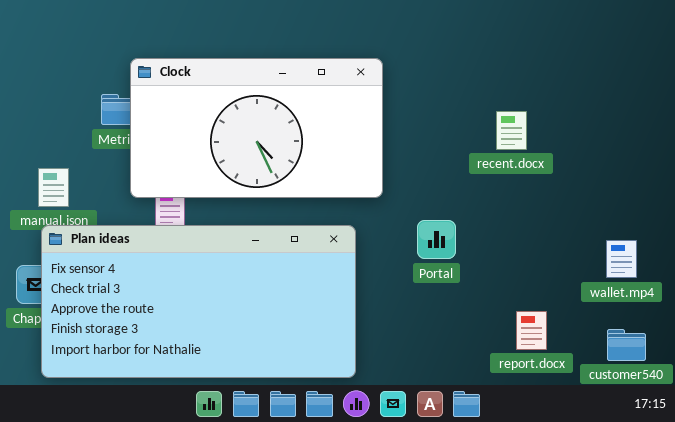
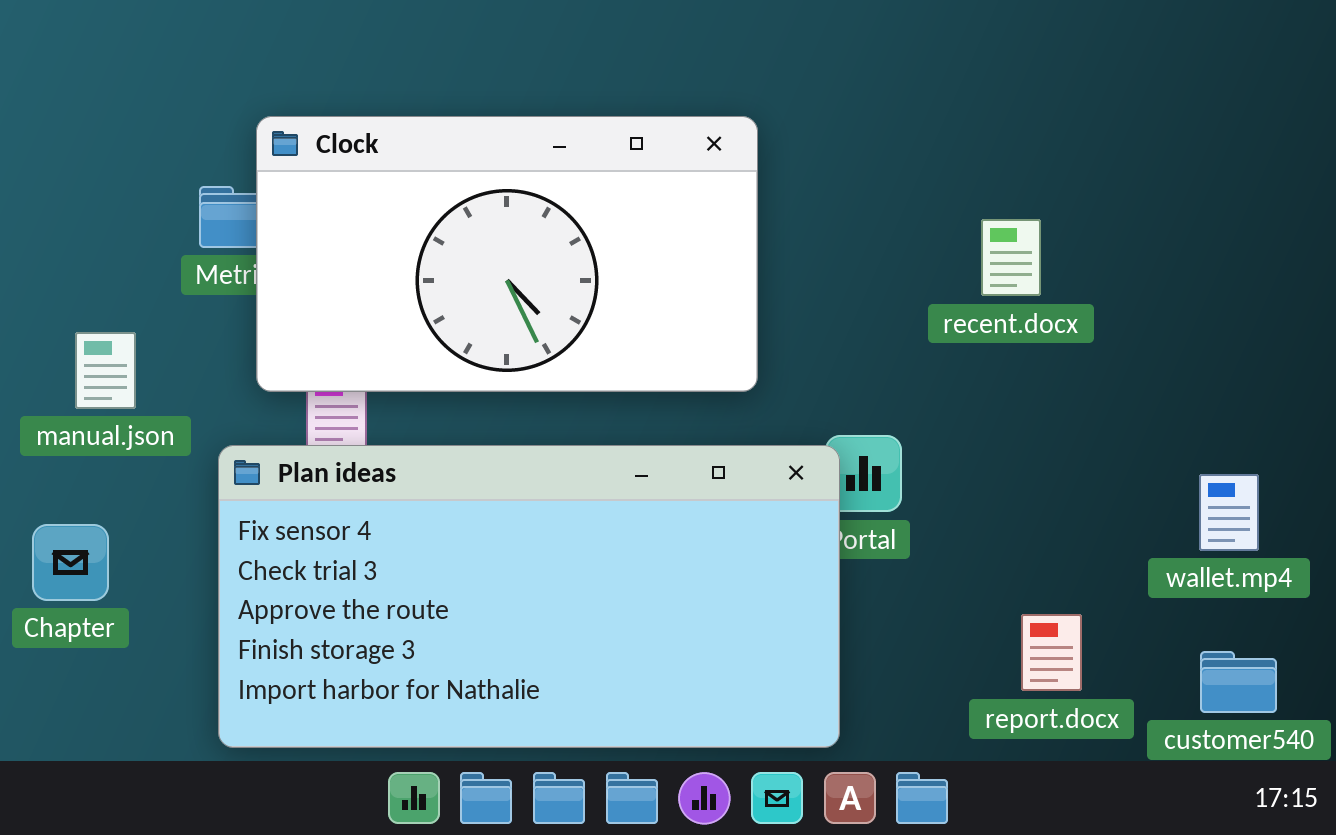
Plan ideas: [41,225,356,378] -> [218,445,840,748], moved

